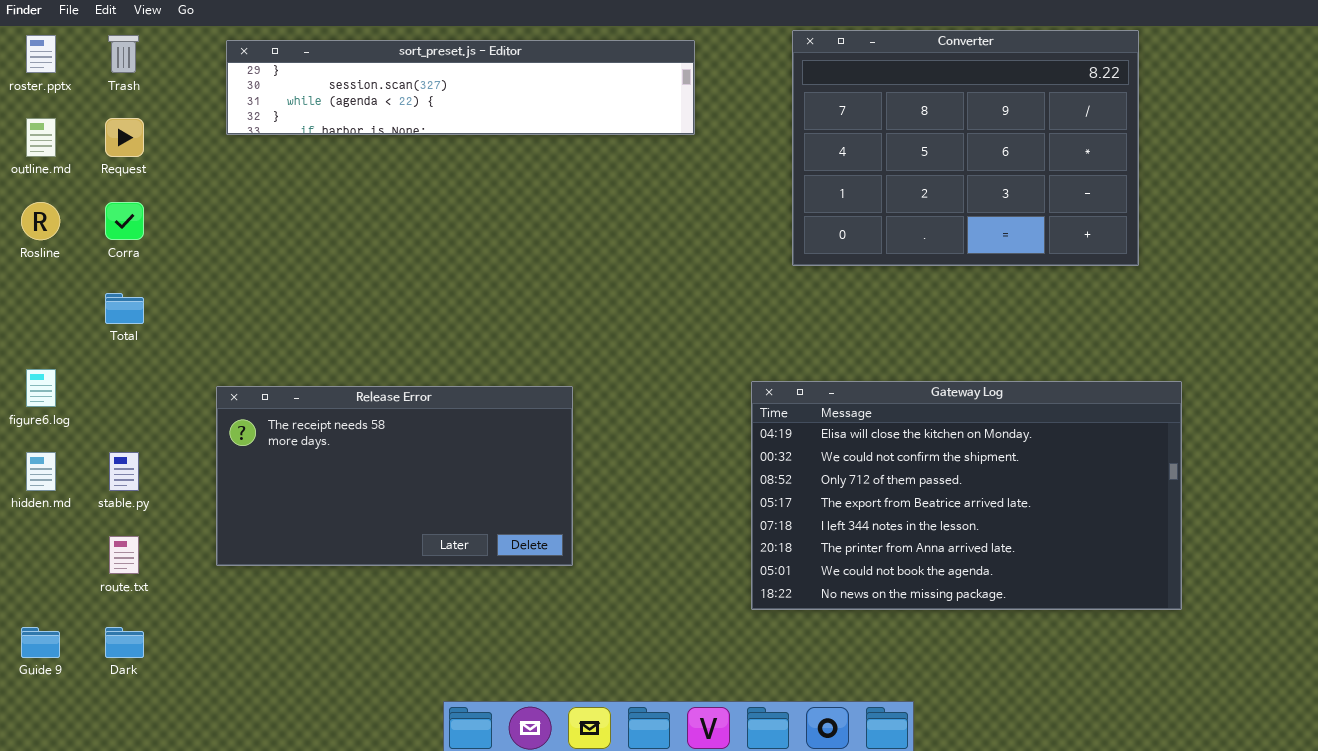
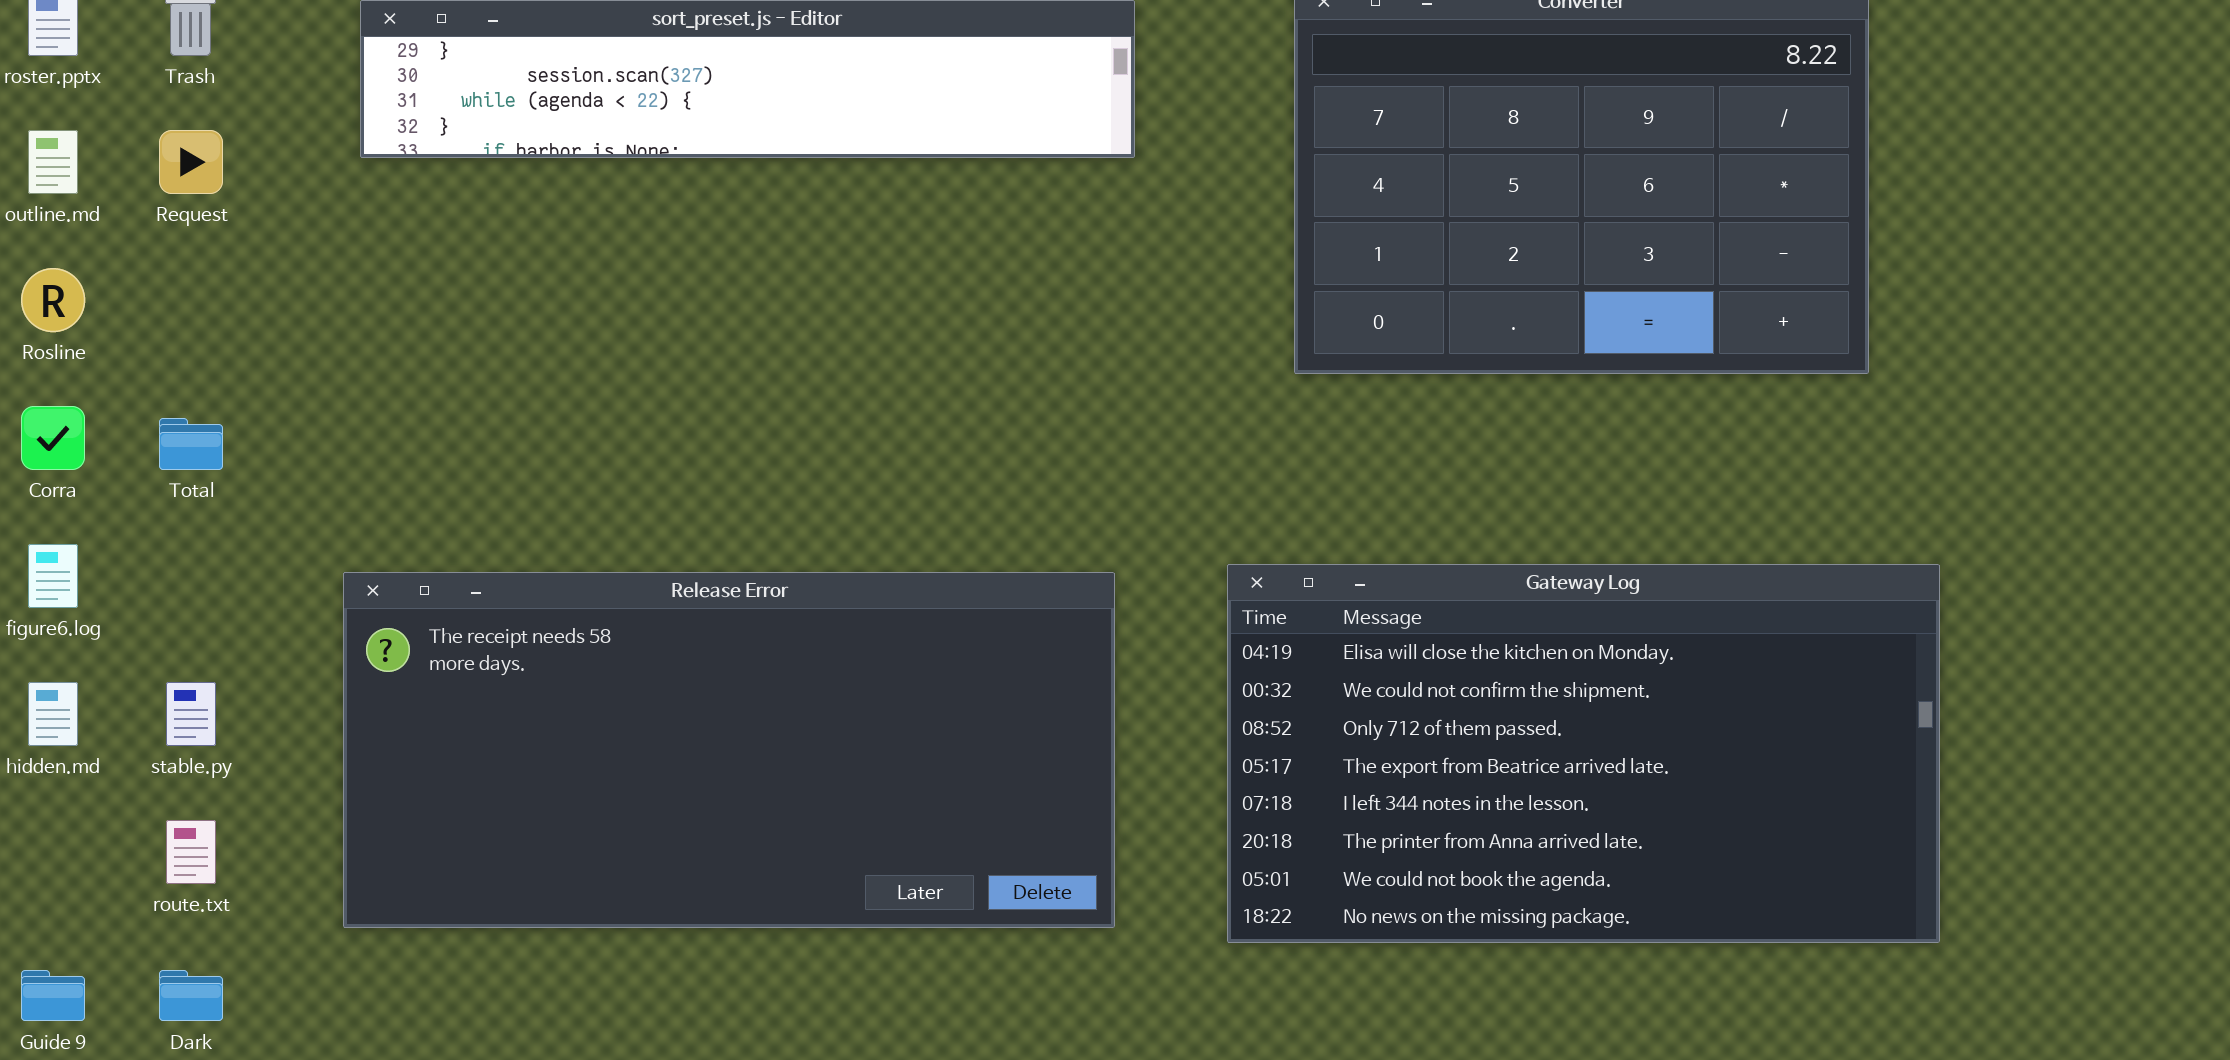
Corra: [105,202,144,240] -> [21,406,85,470], moved
Release Error: [216,386,573,566] -> [343,572,1115,928], resized

